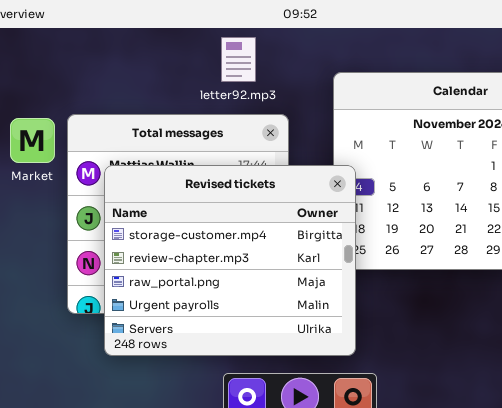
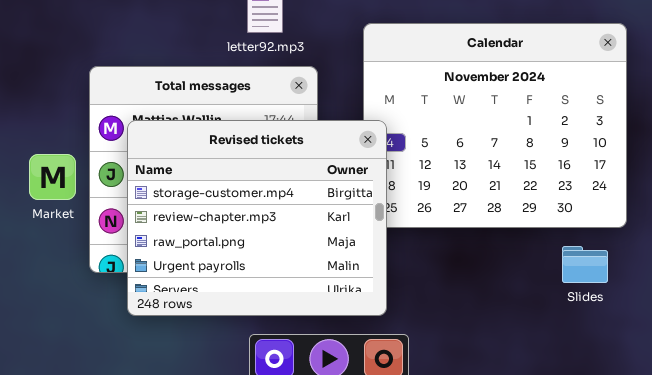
Market: [10,118,55,163] -> [29,154,76,200], moved

